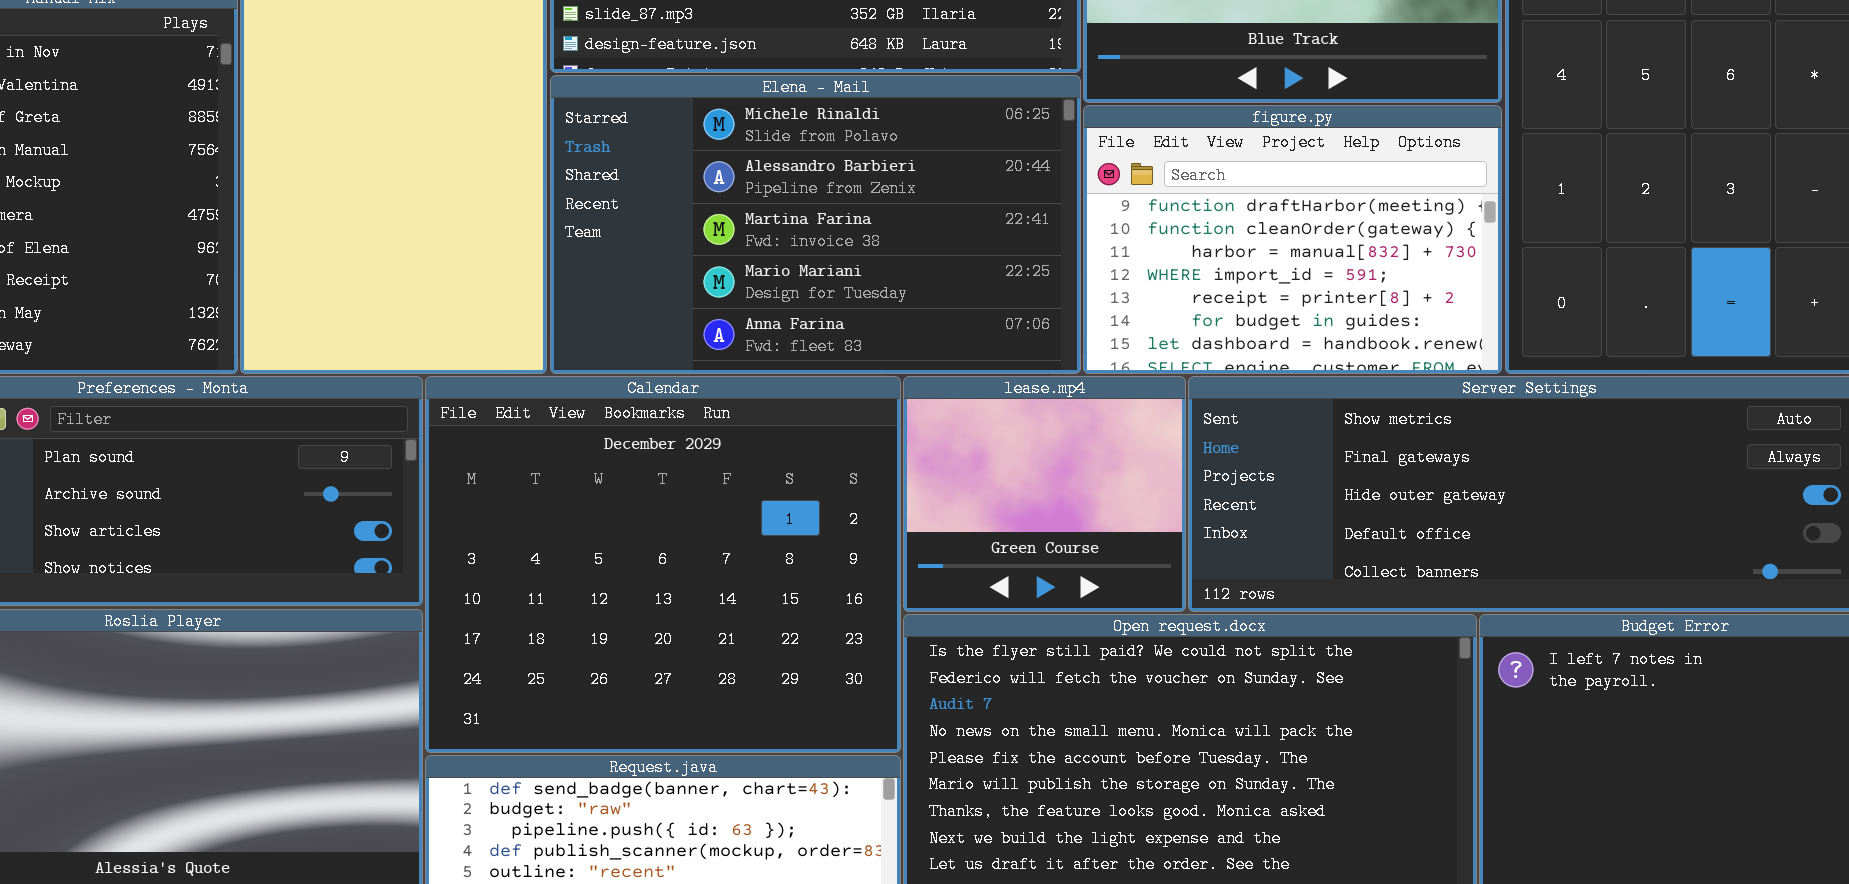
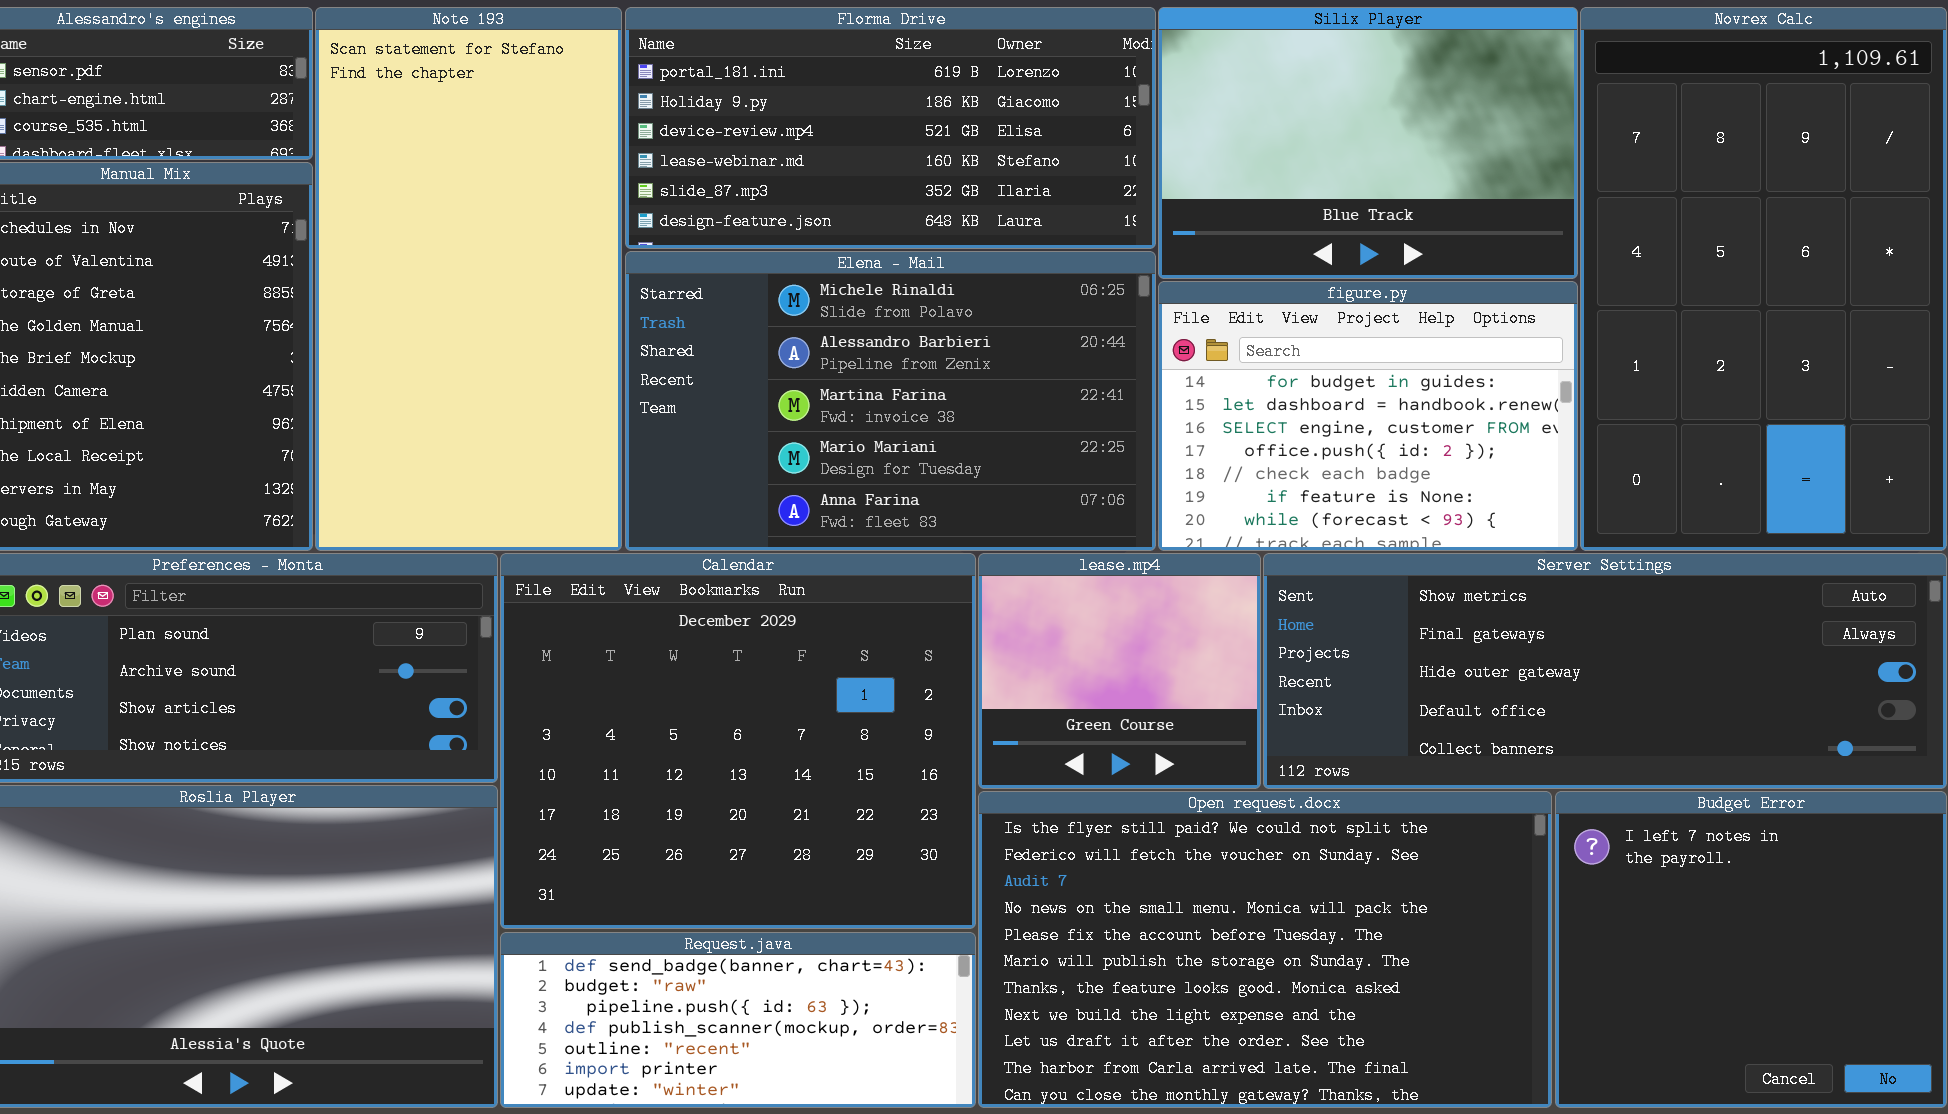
figure.py: [1083,105,1502,374] -> [1158,281,1578,551], scrolled down 5 rows

